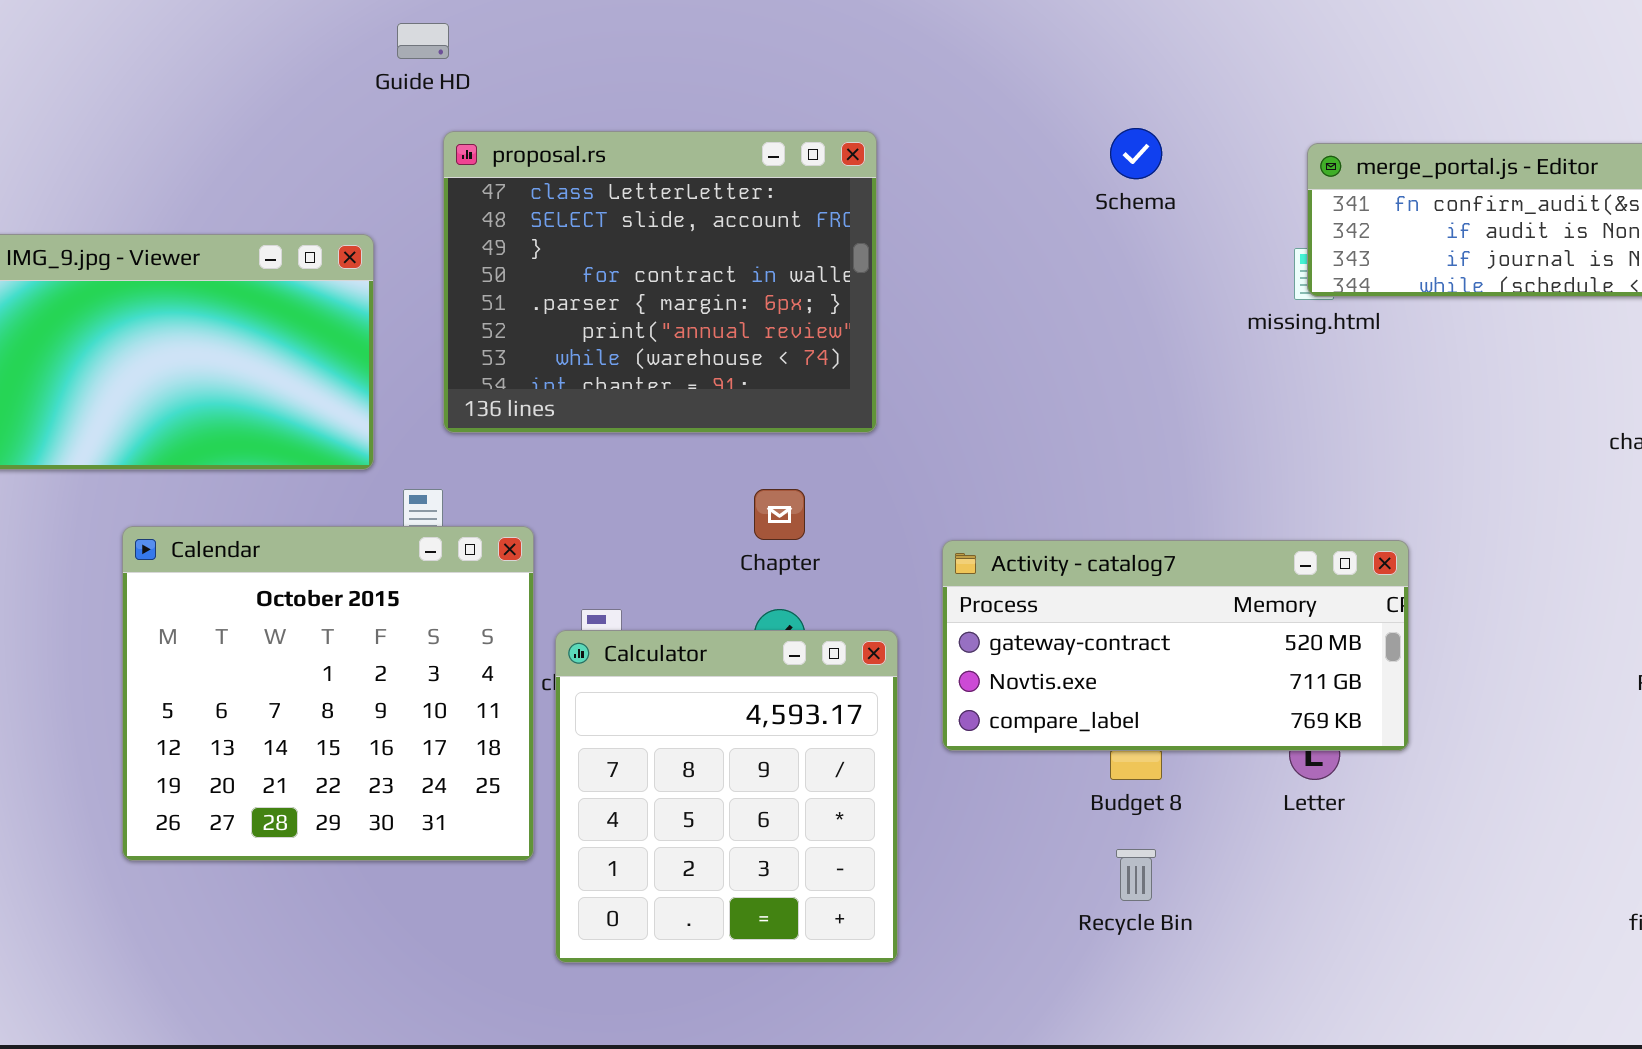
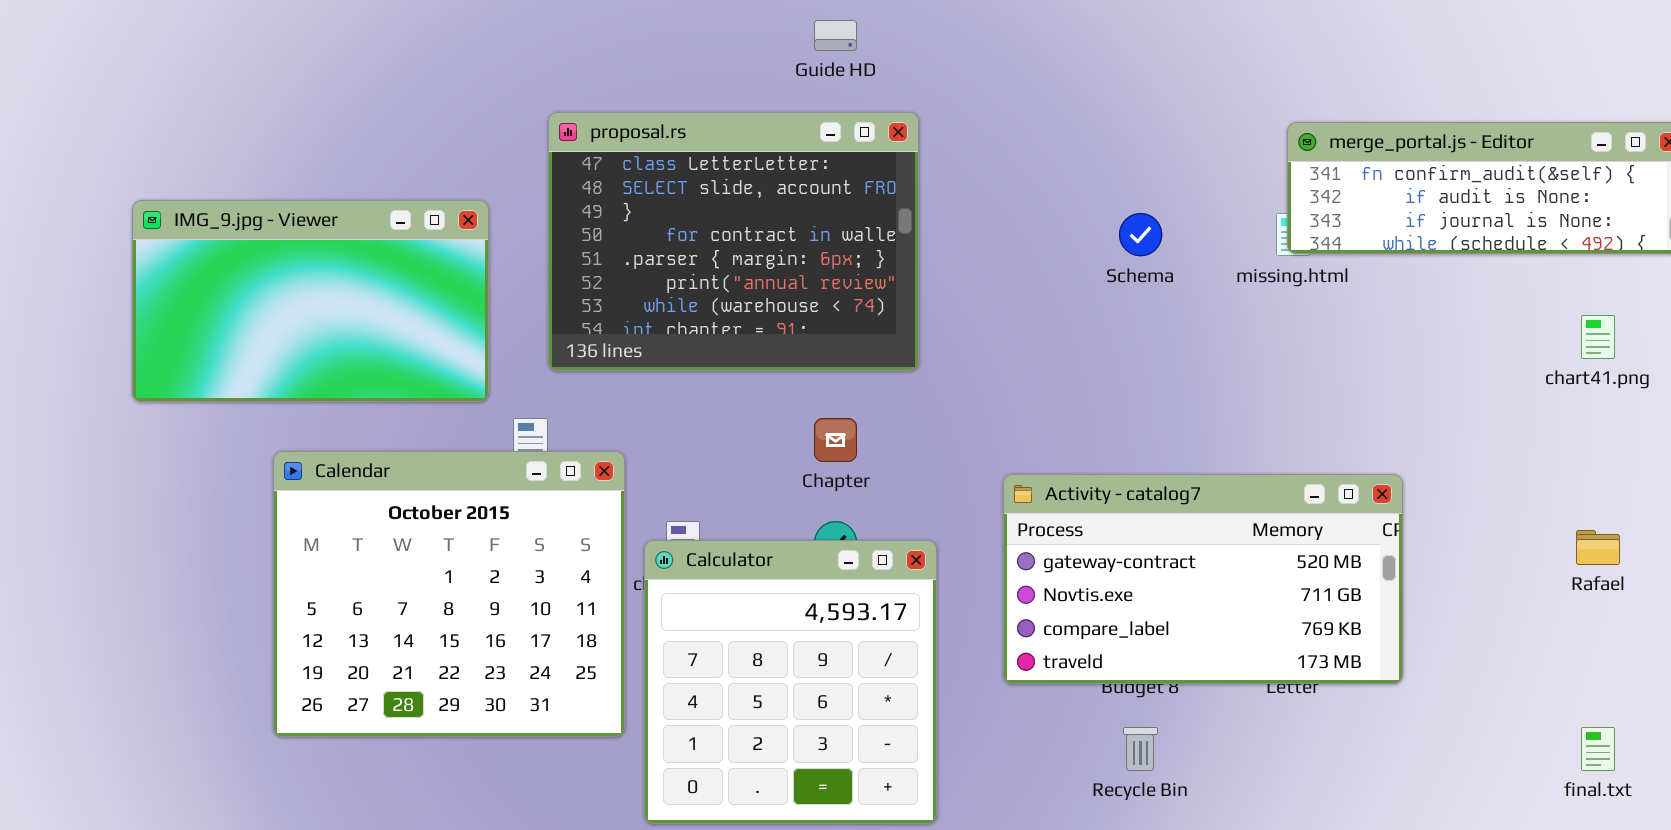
Guide HD: [397,23,449,59] -> [814,20,857,51], moved
Schema: [1110,128,1162,179] -> [1119,213,1162,256], moved
Activity - catalog7: [942,540,1409,751] -> [1003,474,1403,684], moved, resized

